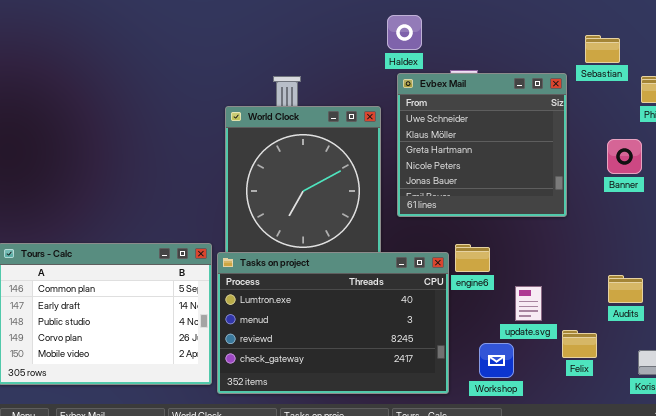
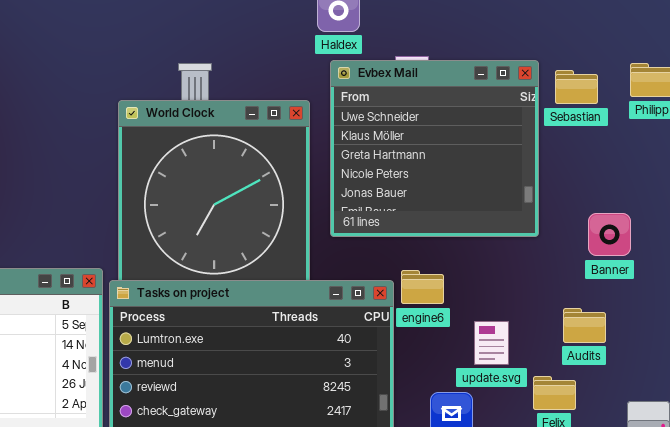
Sebastian: [585,35,620,63] -> [555,70,598,104], moved
Banner: [607,139,642,174] -> [588,213,631,256], moved
Audits: [608,275,643,303] -> [563,308,606,343], moved

